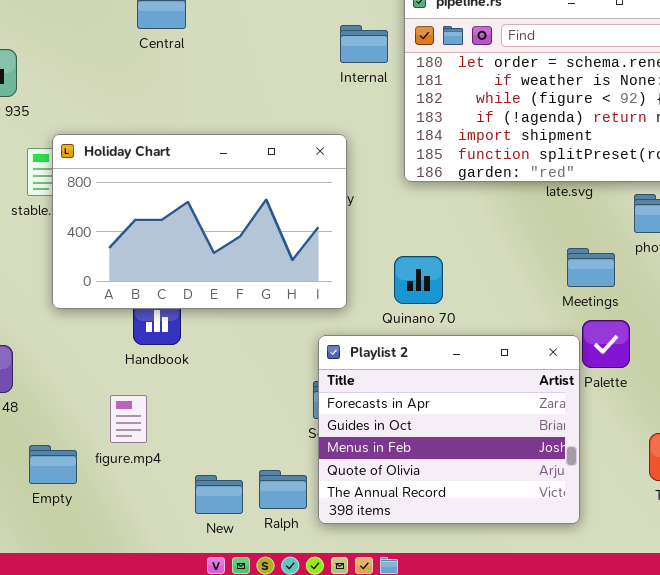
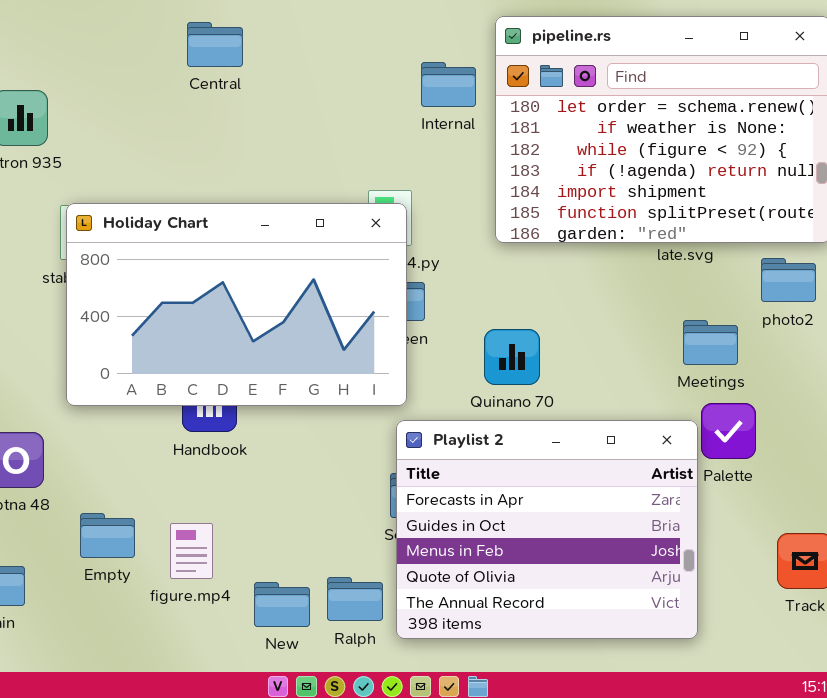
Holiday Chart: [52,134,347,309] -> [66,203,407,406], moved
figure.mp4: [110,395,147,443] -> [170,523,213,579], moved
Empty: [29,445,77,484] -> [80,513,135,558], moved

